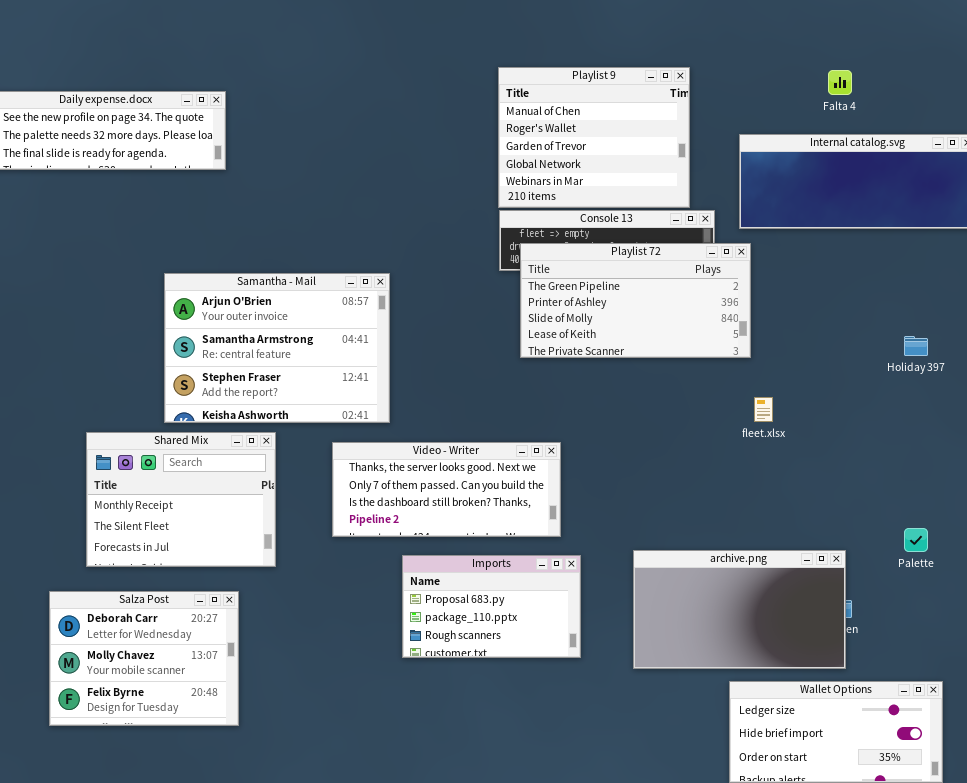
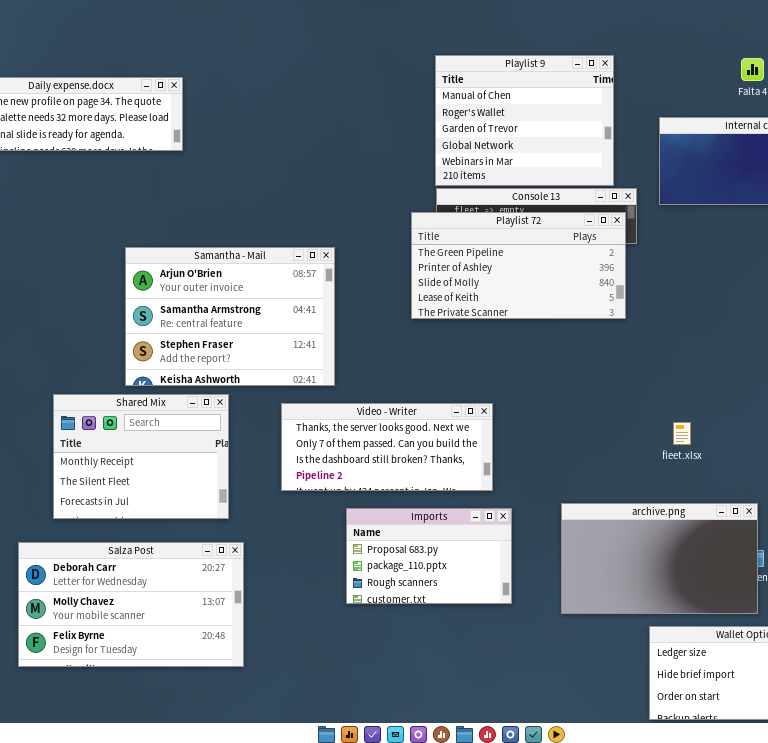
Playlist 72: [520,243,751,358] -> [411,212,626,319], moved
fleet.xlsx: [754,397,773,422] -> [673,422,691,445], moved
Salza Post: [49,591,239,726] -> [18,542,244,667], resized

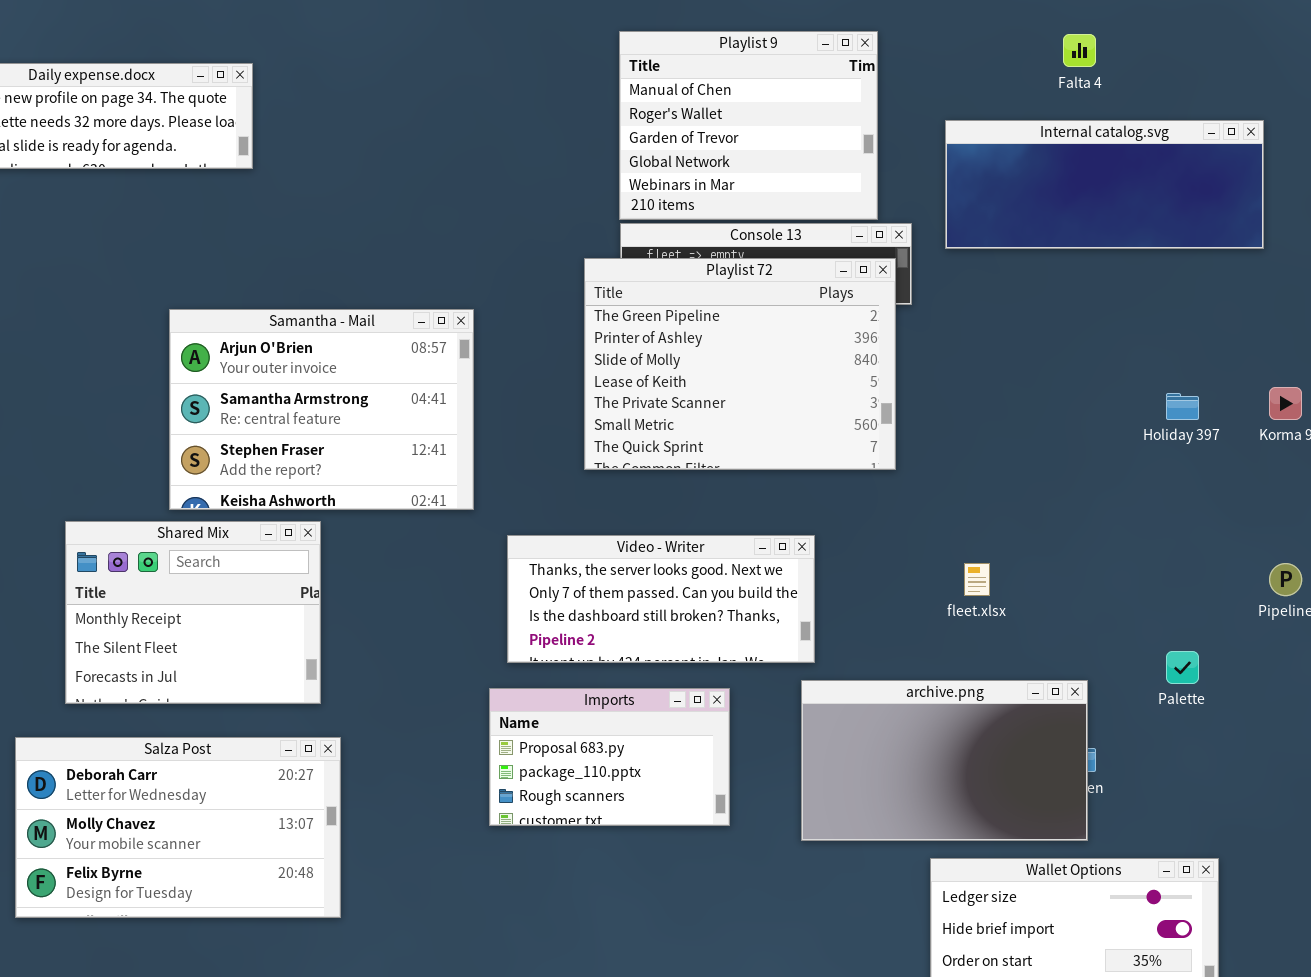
Playlist 72: [411,212,626,319] -> [584,258,896,470], resized
Video - Writer: [281,403,493,491] -> [507,535,815,663], moved

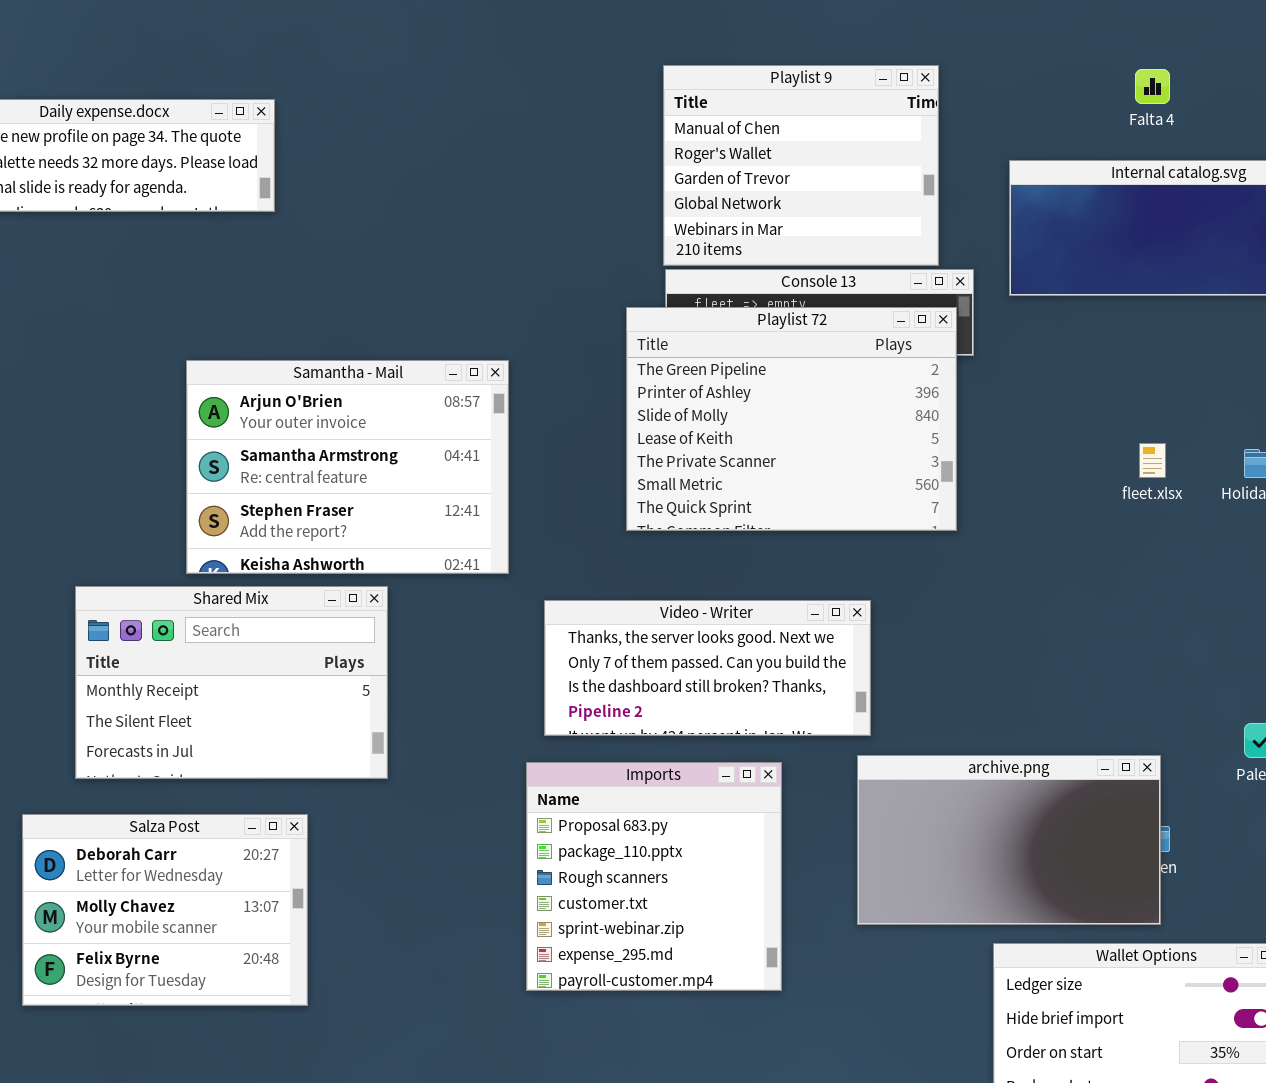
Shared Mix: [65,521,321,704] -> [75,586,388,779], resized
fleet.xlsx: [964,563,990,596] -> [1139,443,1166,478], moved
Imports: [489,688,730,826] -> [526,762,782,991], resized
Salza Post: [15,737,341,918] -> [22,814,308,1006], resized

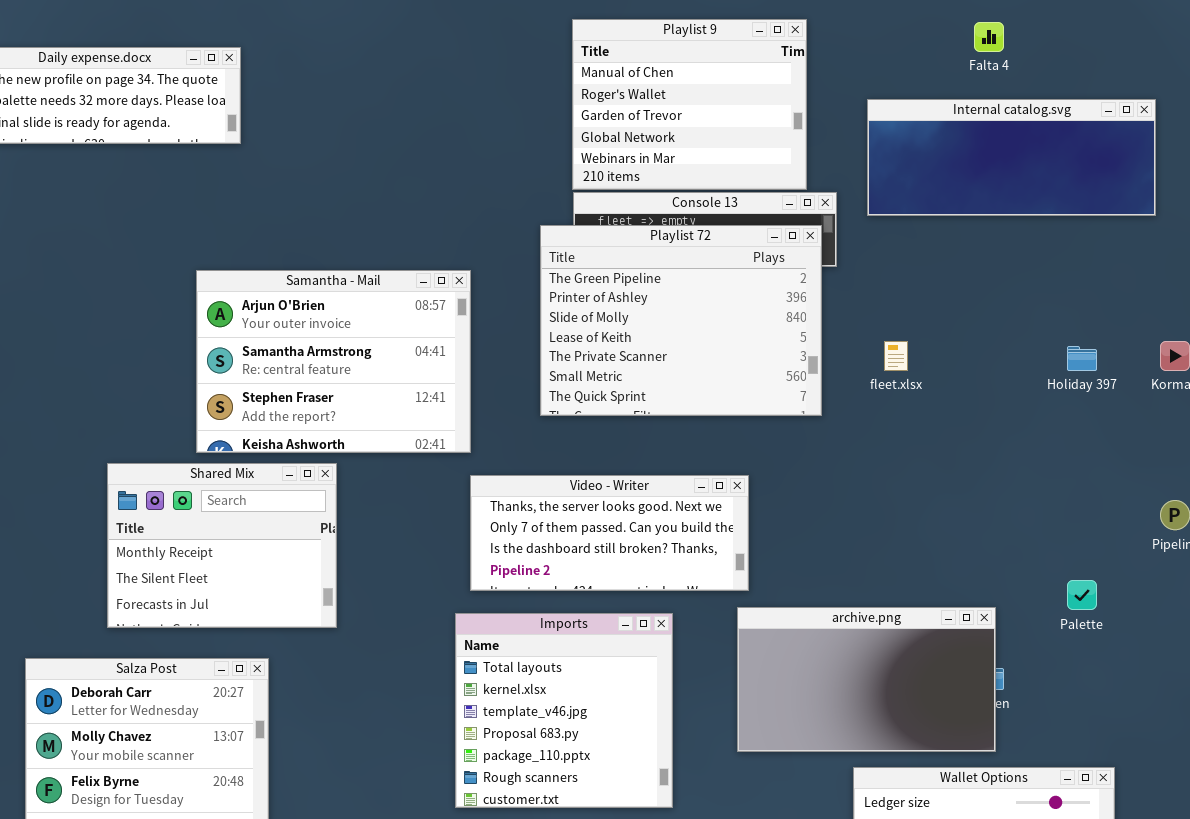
Samantha - Mail: [186,360,509,574] -> [196,270,471,453], moved
fleet.xlsx: [1139,443,1166,478] -> [884,341,908,371], moved
Shared Mix: [75,586,388,779] -> [107,463,337,628], resized
Imports: [526,762,782,991] -> [455,613,673,808], scrolled up 3 rows

